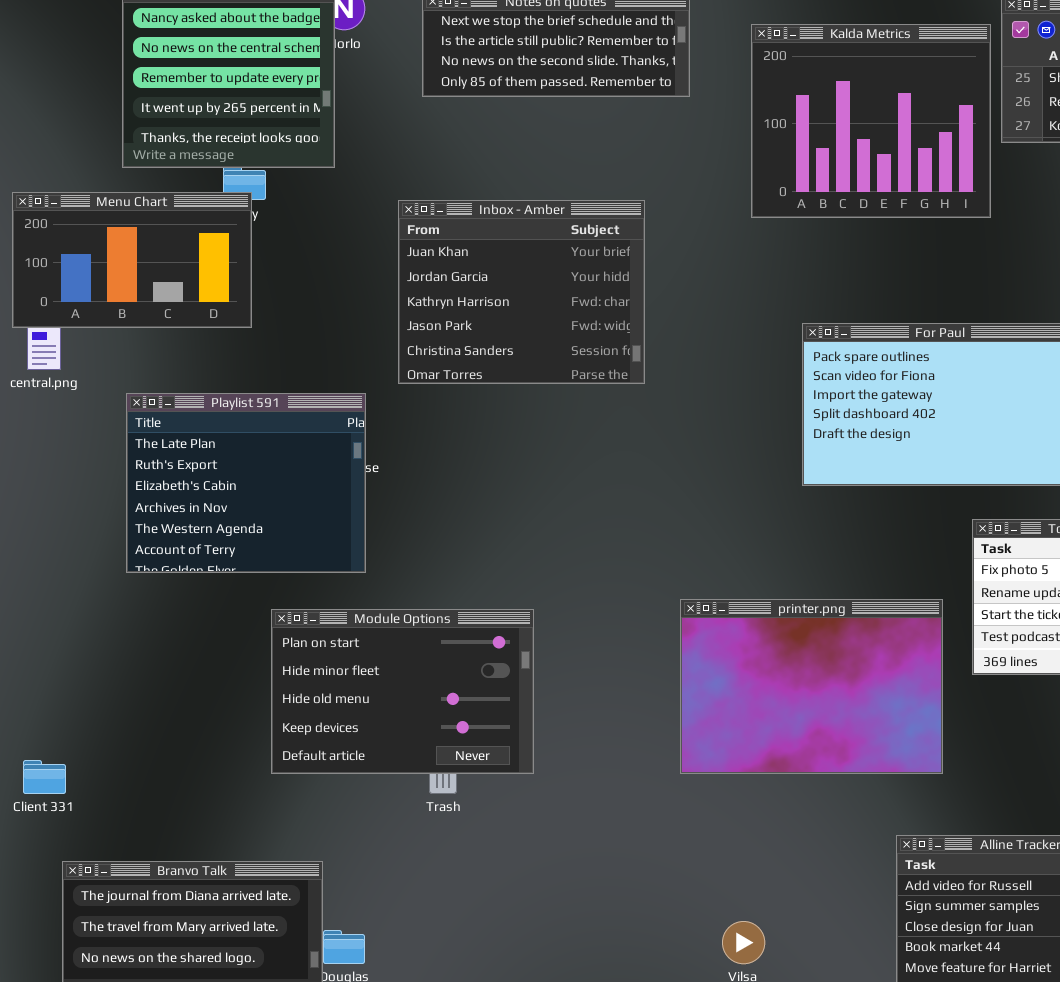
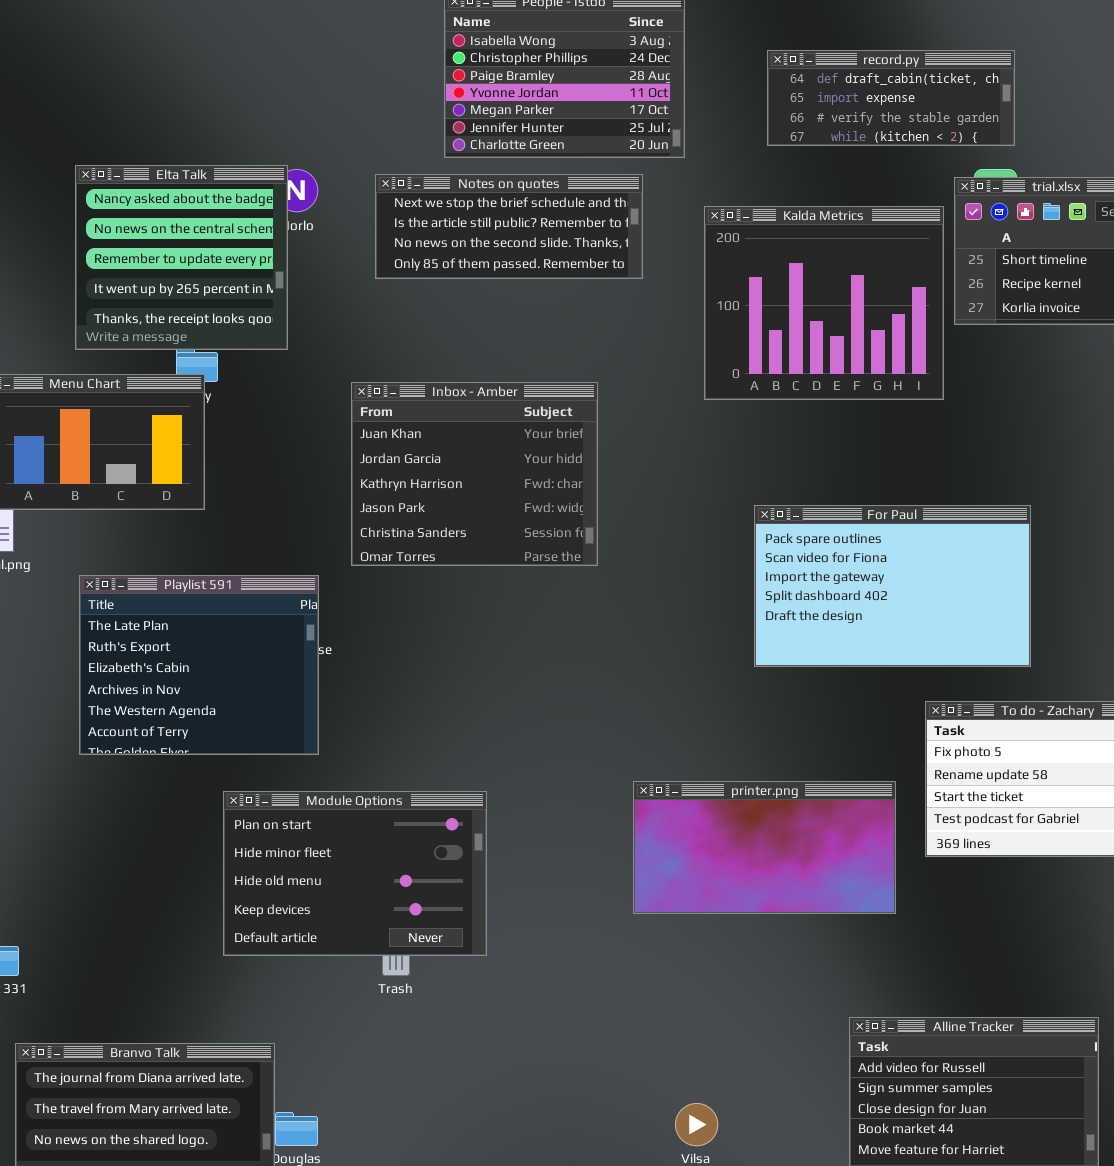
printer.png: [680,599,943,774] -> [633,781,896,914], resized

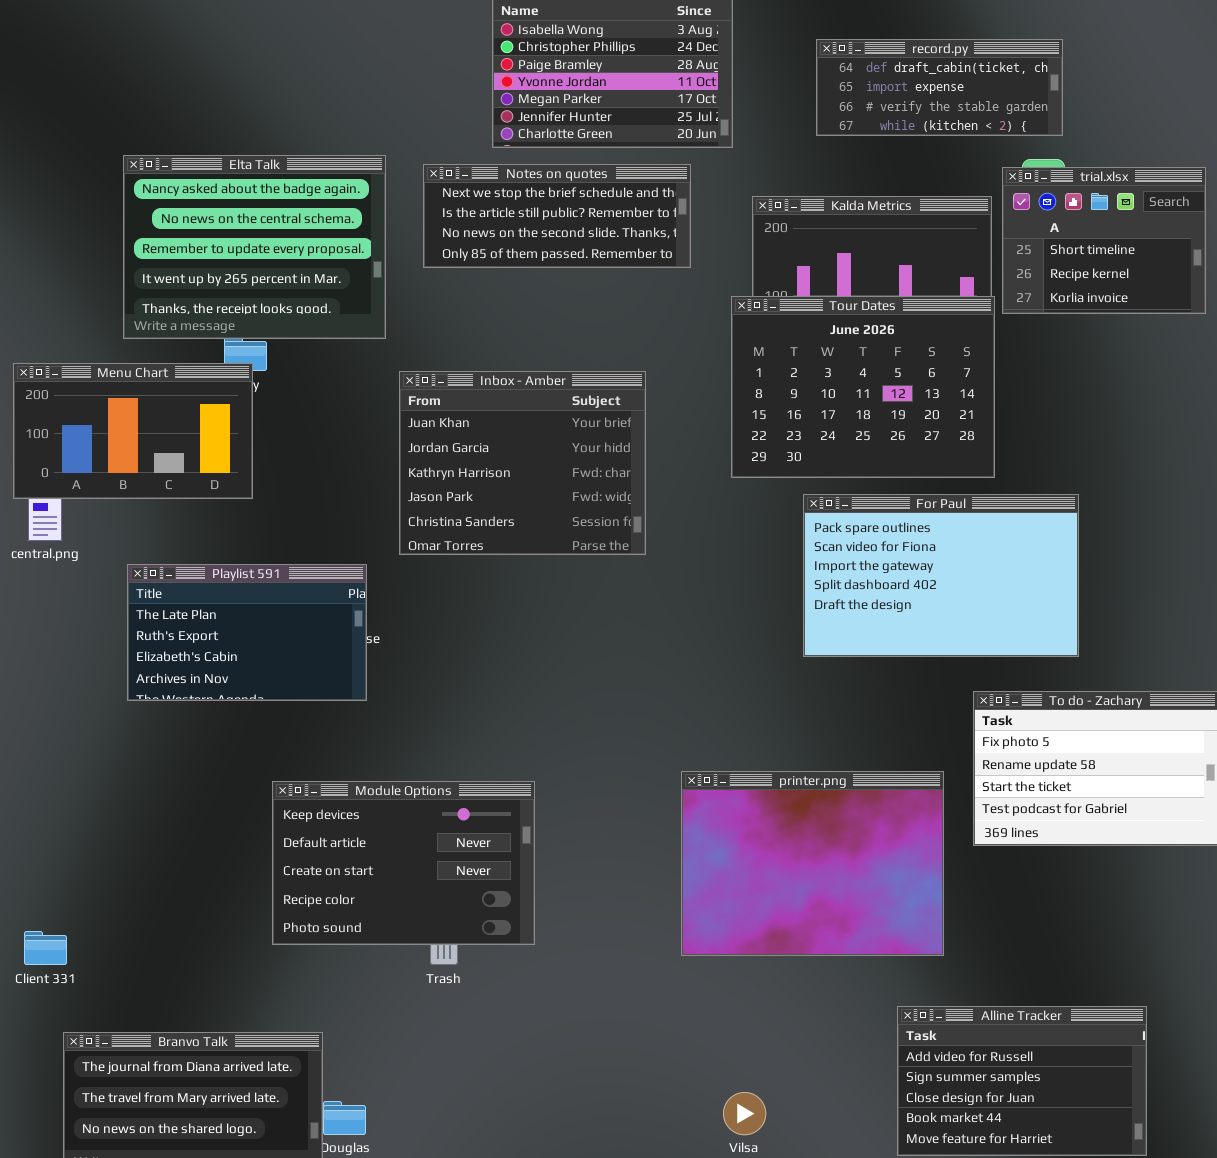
Elta Talk: [75,165,288,350] -> [123,155,386,339], resized
Tour Dates: none -> [731,296,995,478], opened
Playlist 591: [79,575,319,755] -> [127,564,367,701], resized
printer.png: [633,781,896,914] -> [681,771,944,956], resized
Module Options: [223,791,487,956] -> [272,781,535,945], scrolled down 3 rows

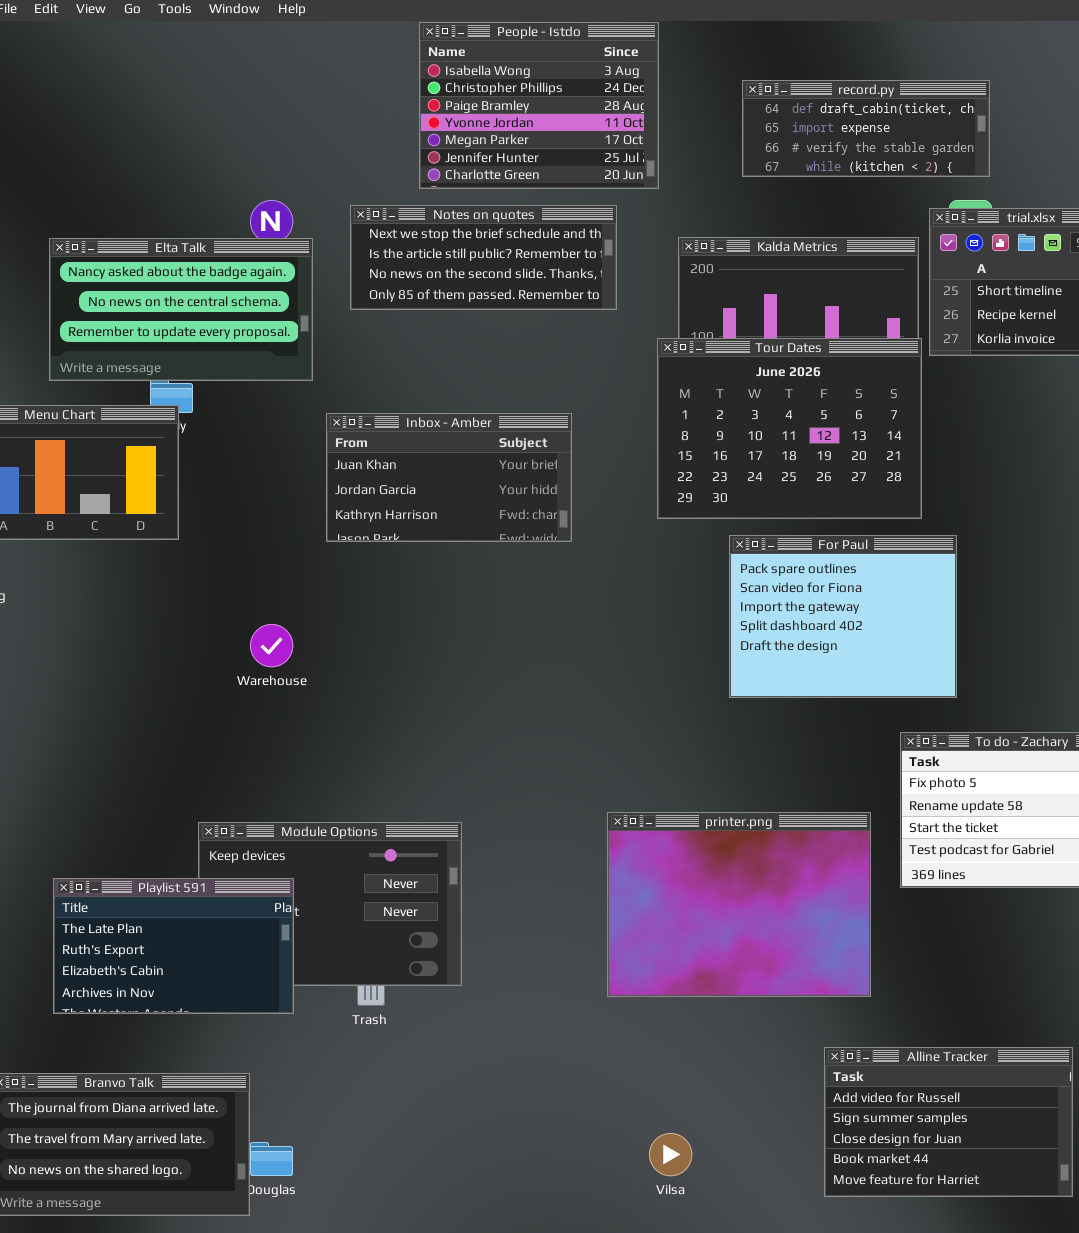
Elta Talk: [123,155,386,339] -> [49,238,313,381], resized
Inbox - Amber: [399,371,646,555] -> [326,413,572,542], resized
For Paul: [803,494,1079,657] -> [729,535,957,698], resized
Playlist 591: [127,564,367,701] -> [53,878,294,1014], moved

